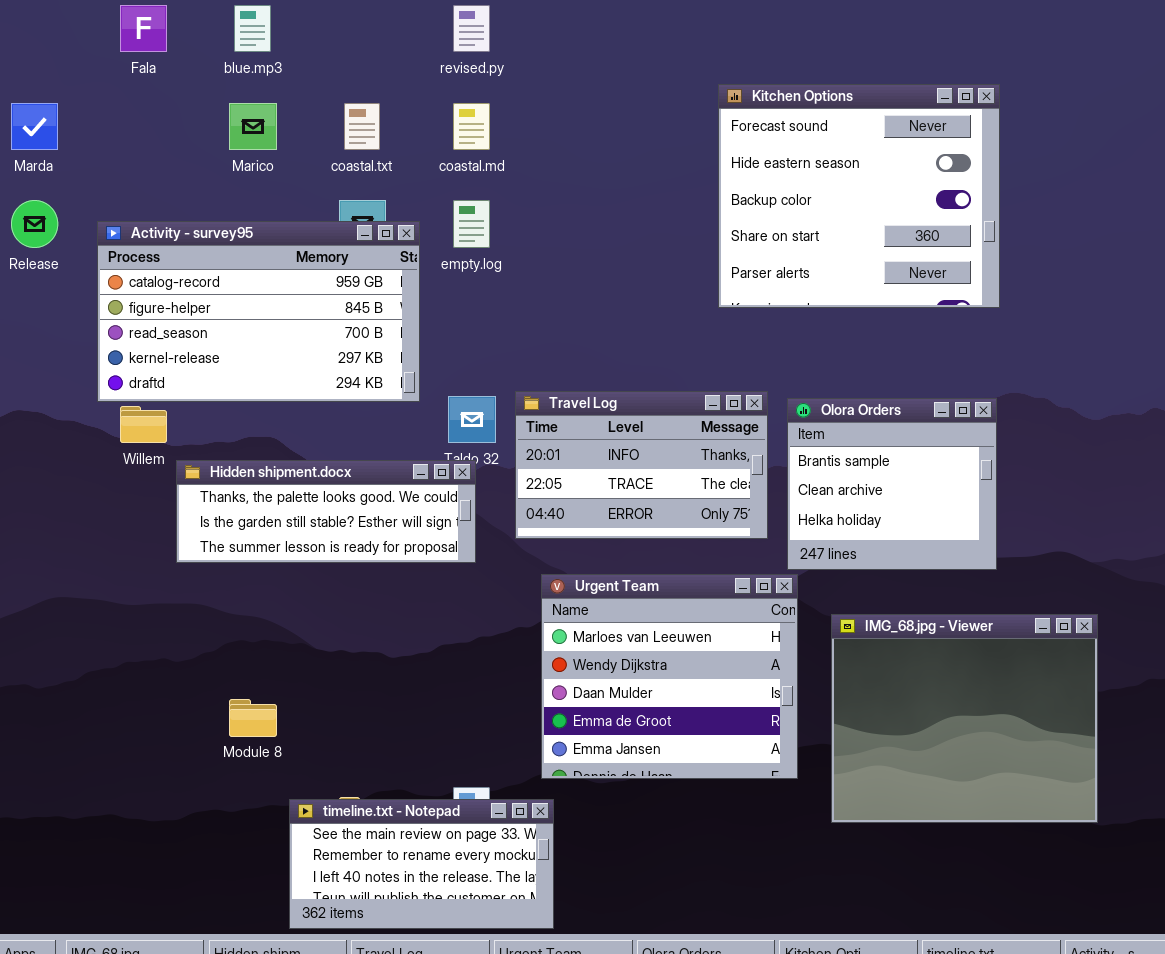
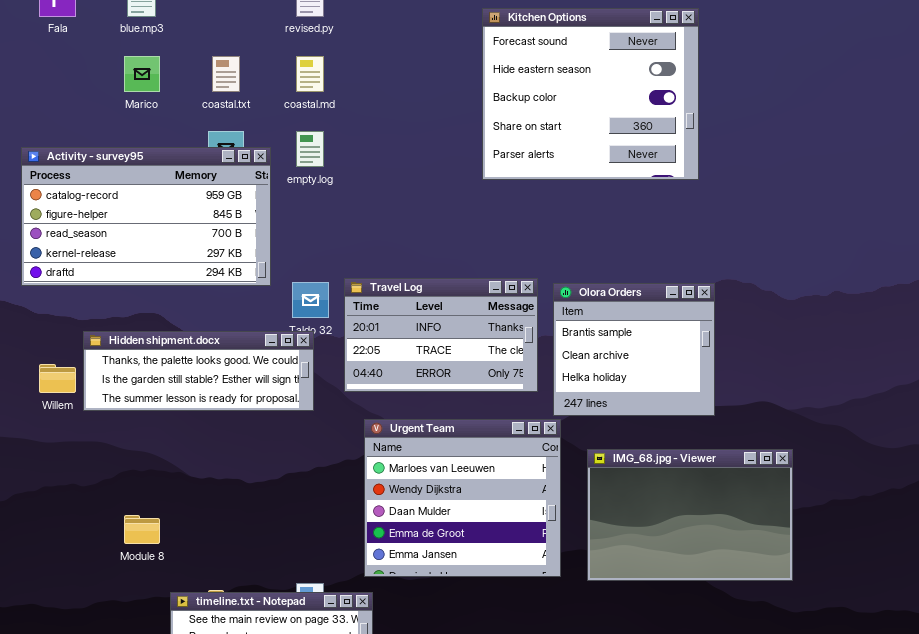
Kitchen Options: [718,84,1000,308] -> [482,8,699,180], moved
Willem: [120,406,167,443] -> [39,364,76,393], moved
IMG_68.jpg - Viewer: [831,614,1098,823] -> [587,449,793,581], resized

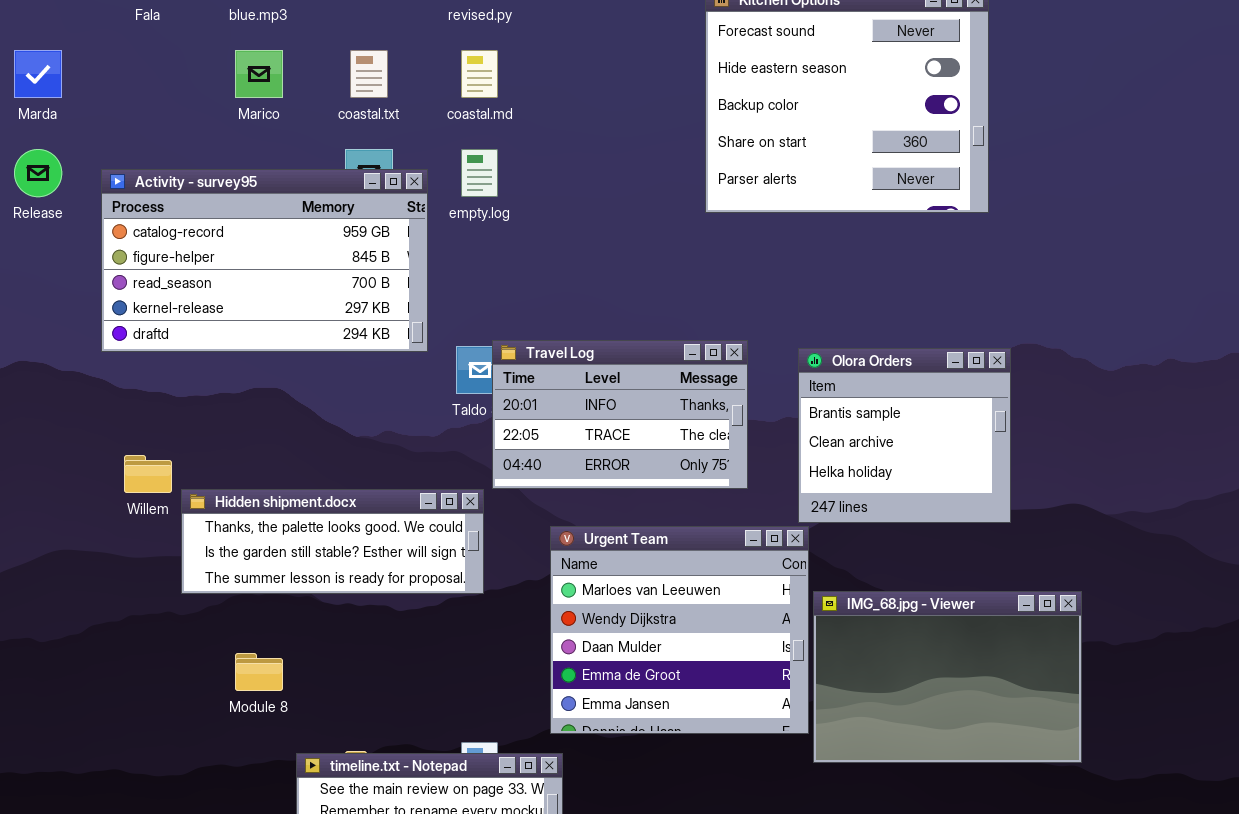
Travel Log: [344,278,538,392] -> [492,340,748,489], moved
Hidden shipment.docx: [83,331,314,411] -> [181,489,484,594], moved
IMG_68.jpg - Viewer: [587,449,793,581] -> [813,591,1082,763], moved

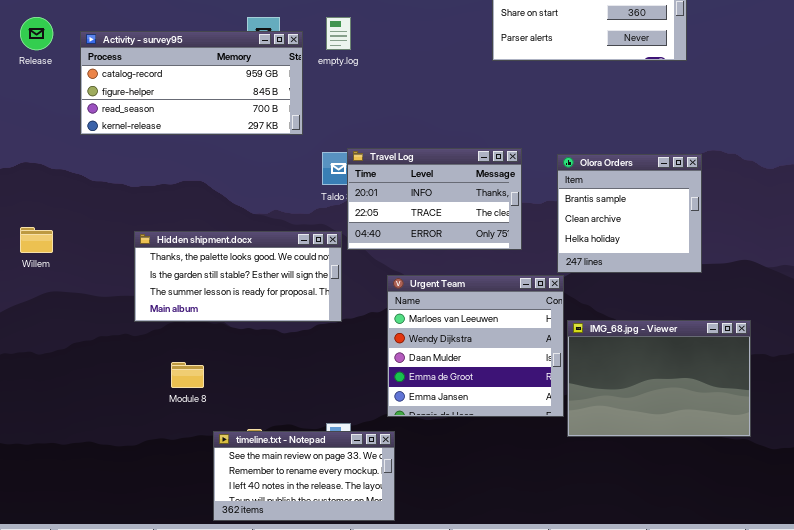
Activity - survey95: [101,169,428,352] -> [80,31,303,135], resized
Willem: [124,455,172,493] -> [20,227,53,253], moved
Hidden shipment.docx: [181,489,484,594] -> [134,231,342,322], resized

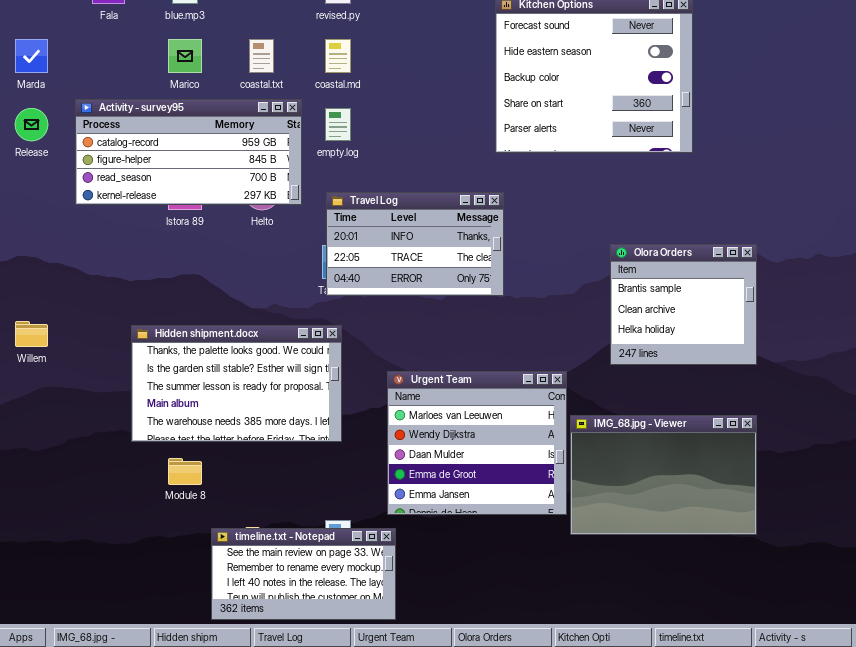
Activity - survey95: [80,31,303,135] -> [75,99,302,205], moved
Travel Log: [347,148,522,250] -> [326,192,504,296], moved
Olora Orders: [557,154,702,273] -> [610,244,757,365], moved
Hidden shipment.docx: [134,231,342,322] -> [131,325,342,442], resized

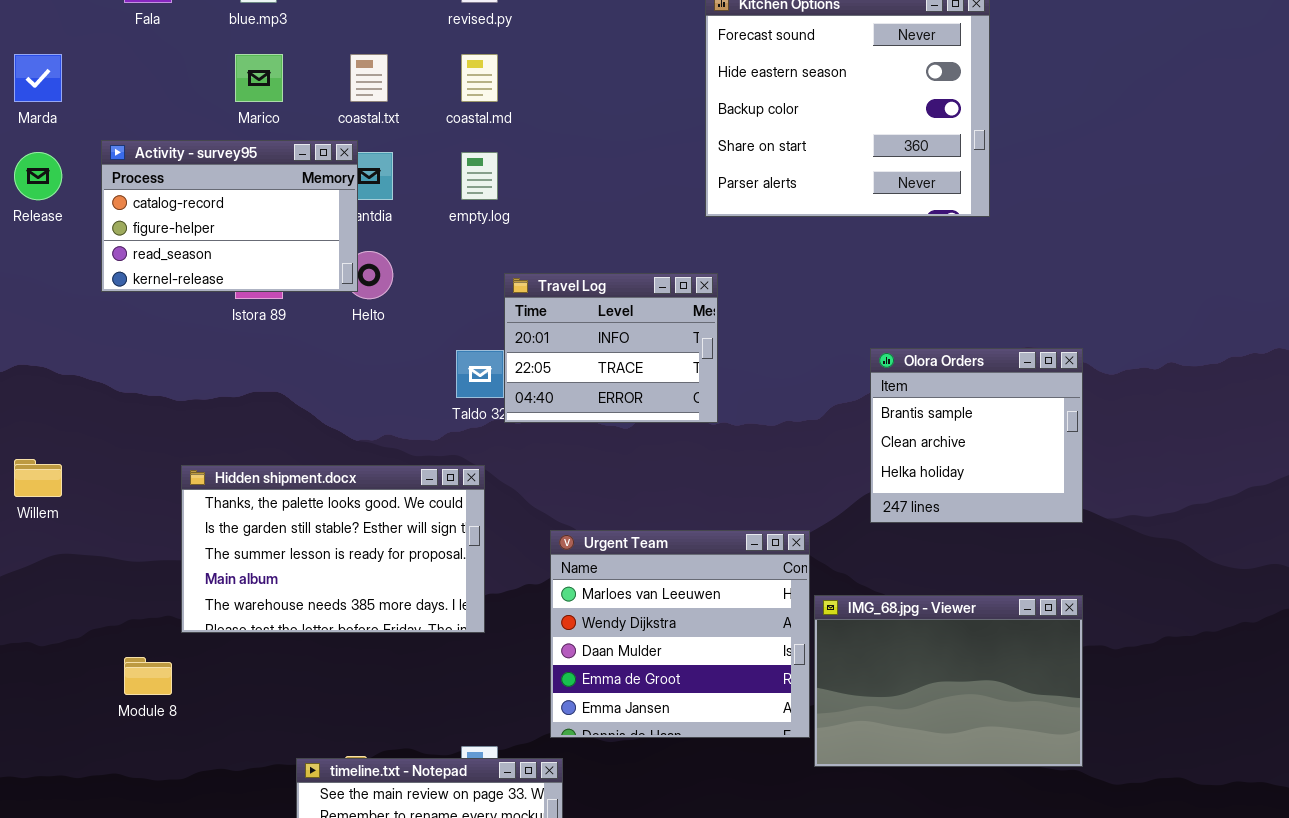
Activity - survey95: [75,99,302,205] -> [101,140,358,292], resized
Travel Log: [326,192,504,296] -> [504,273,718,423], resized
Module 8: [168,458,202,485] -> [124,657,172,695], moved

